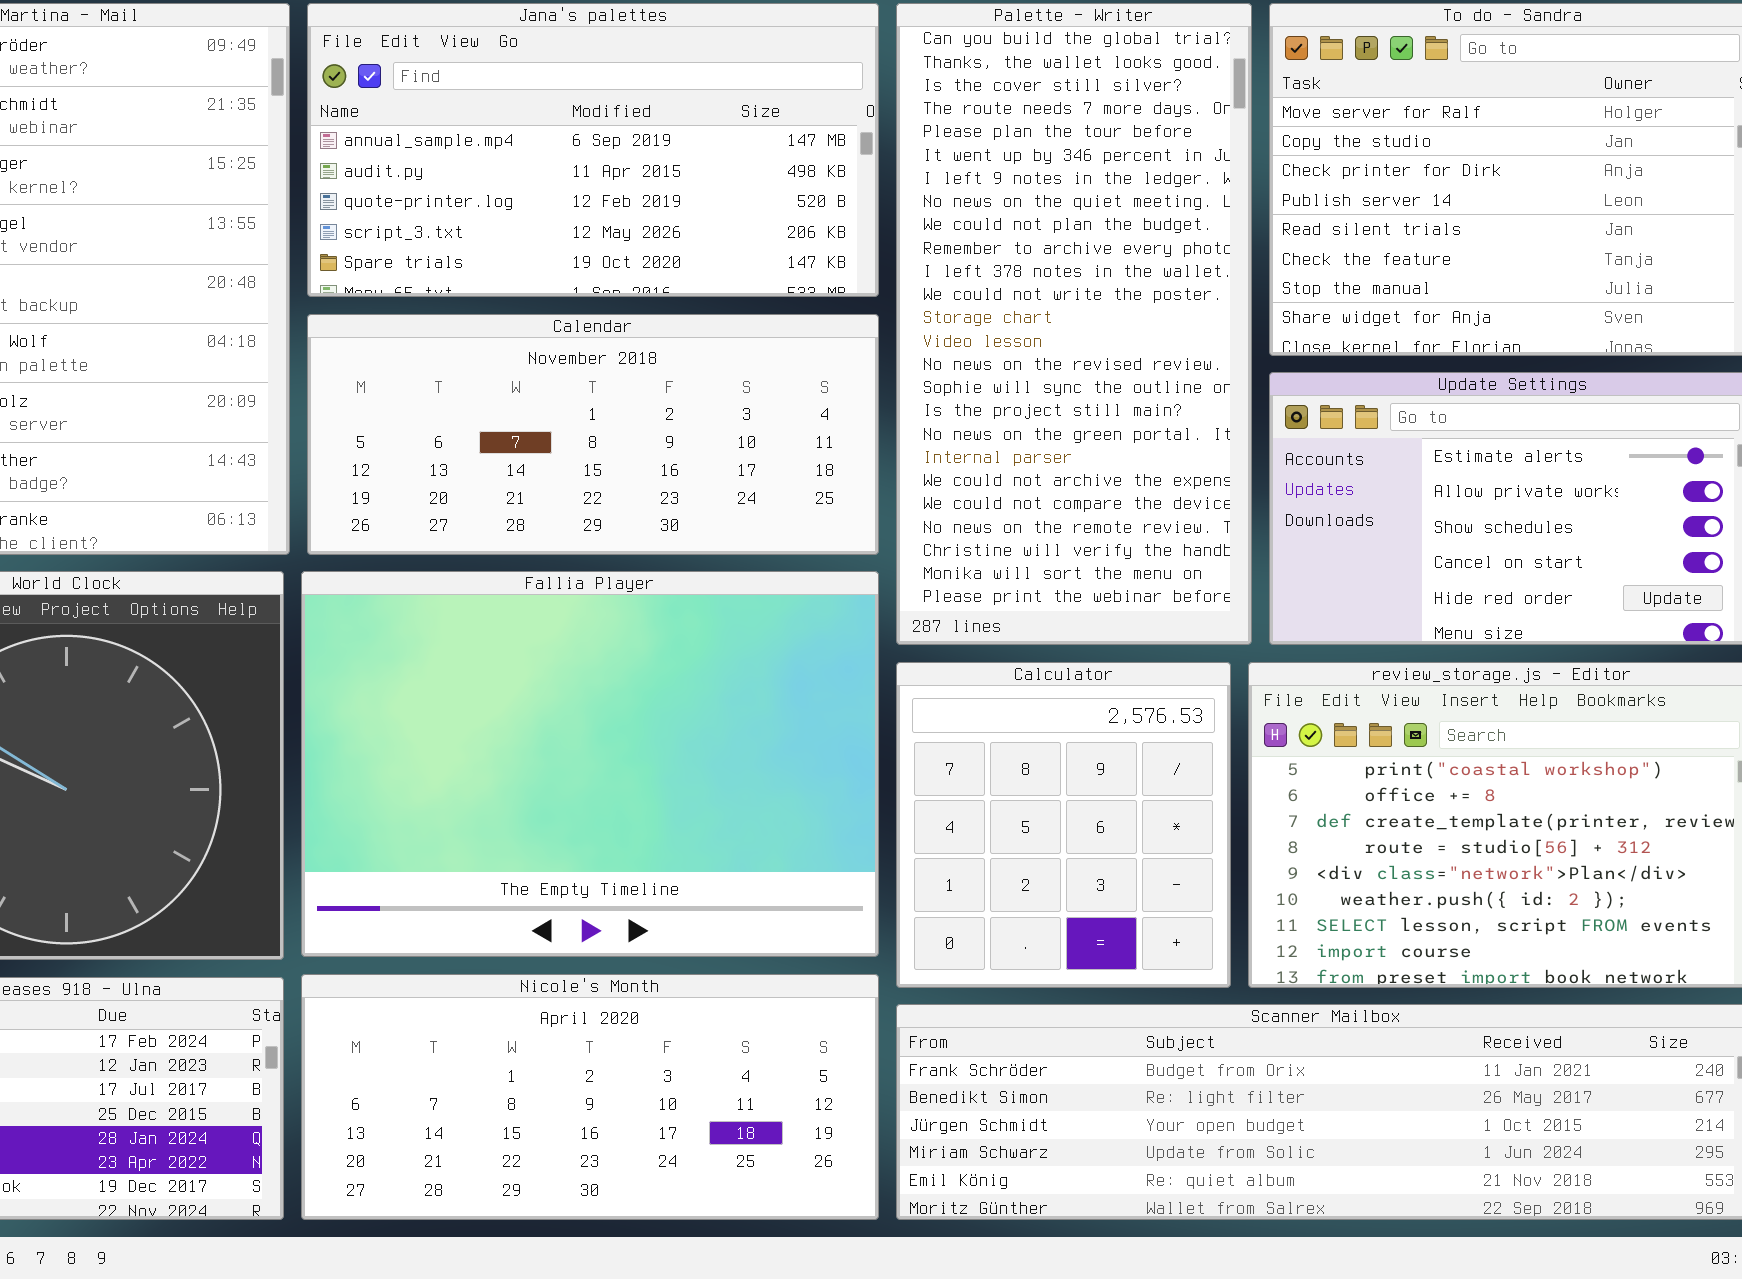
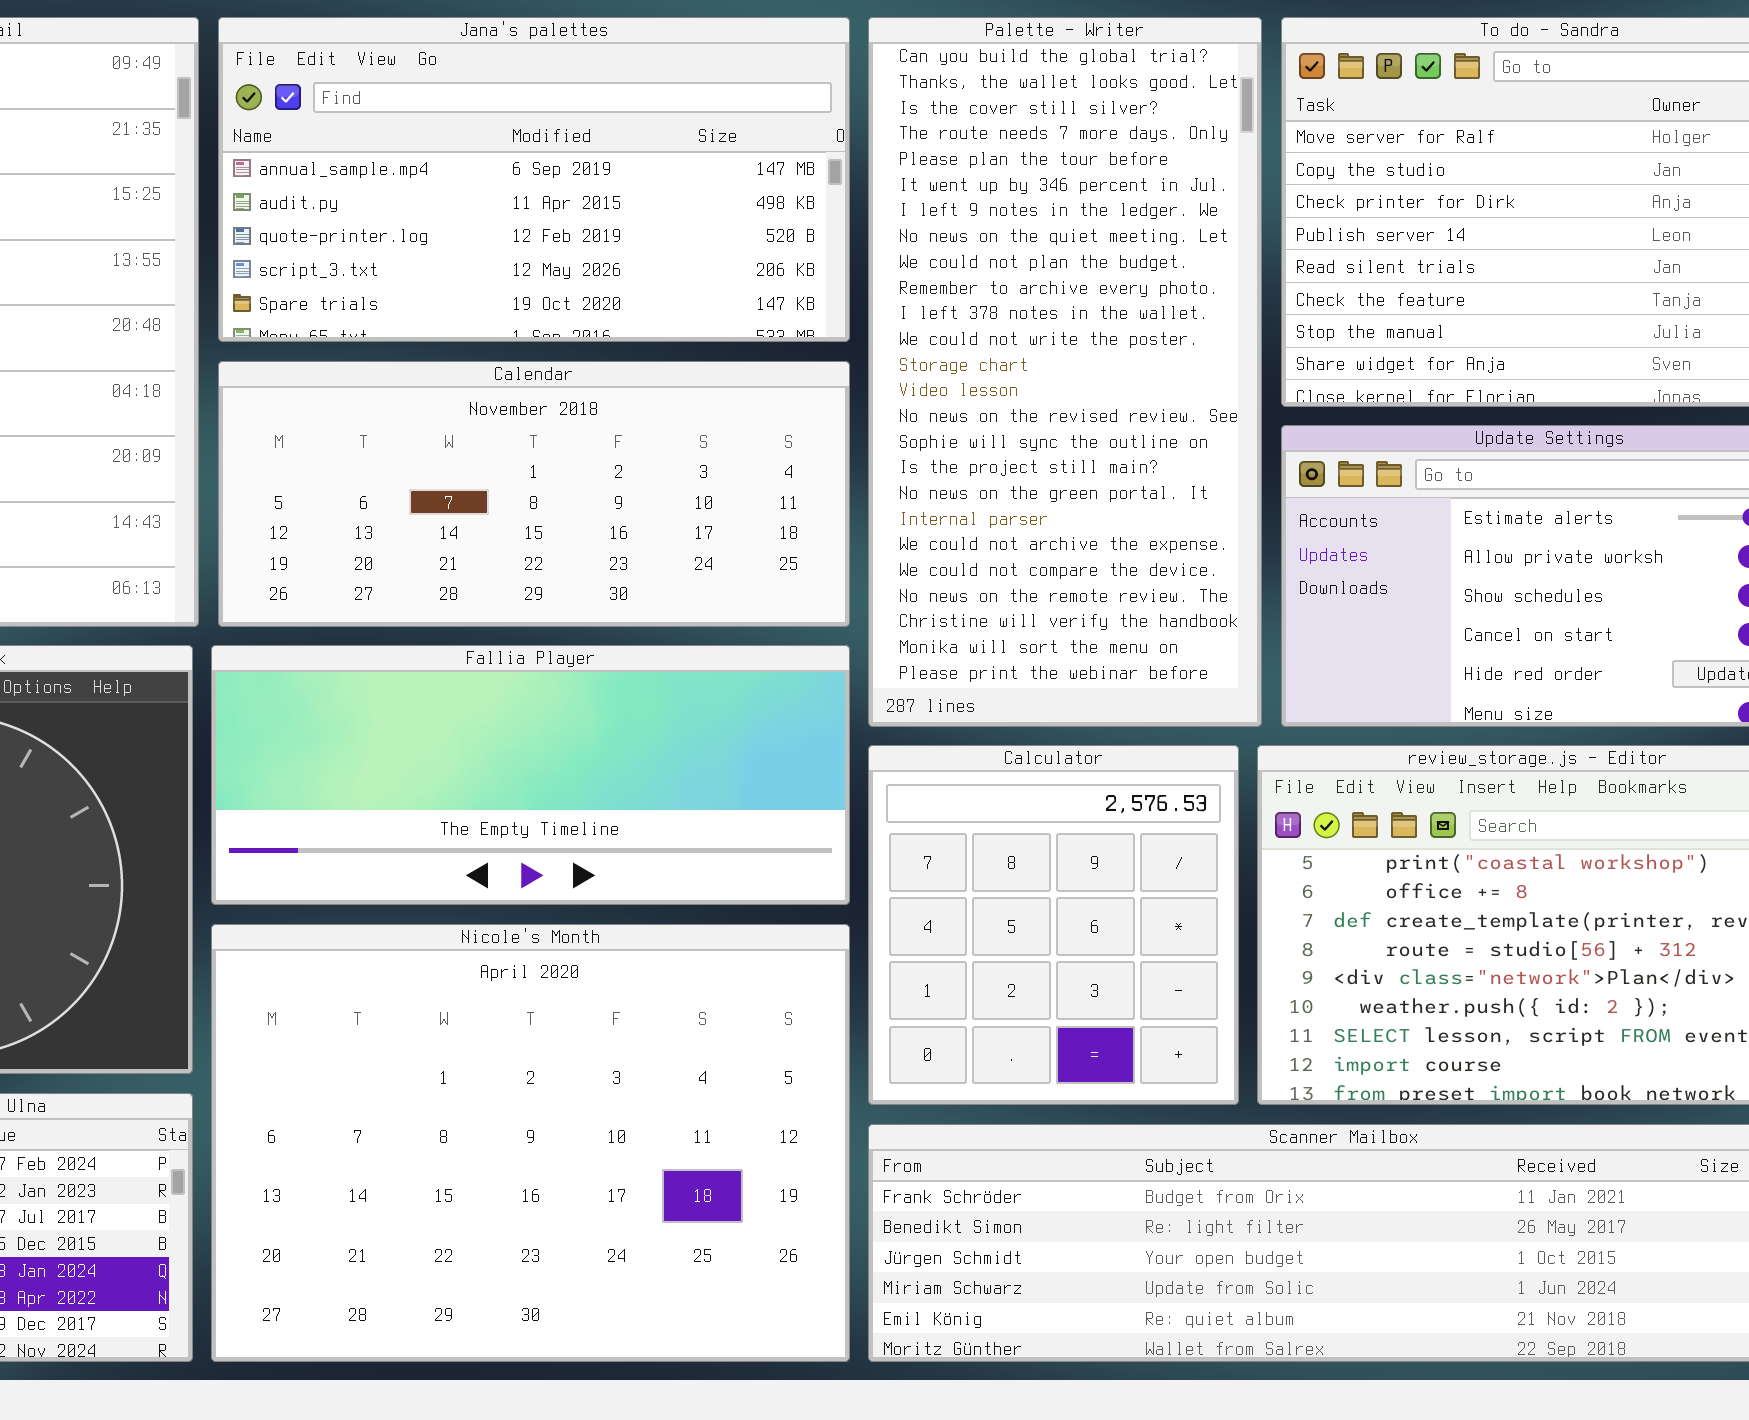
Fallia Player: [301,571,879,957] -> [211,645,850,905], resized
Nicole's Month: [301,974,879,1220] -> [211,924,850,1362], resized

